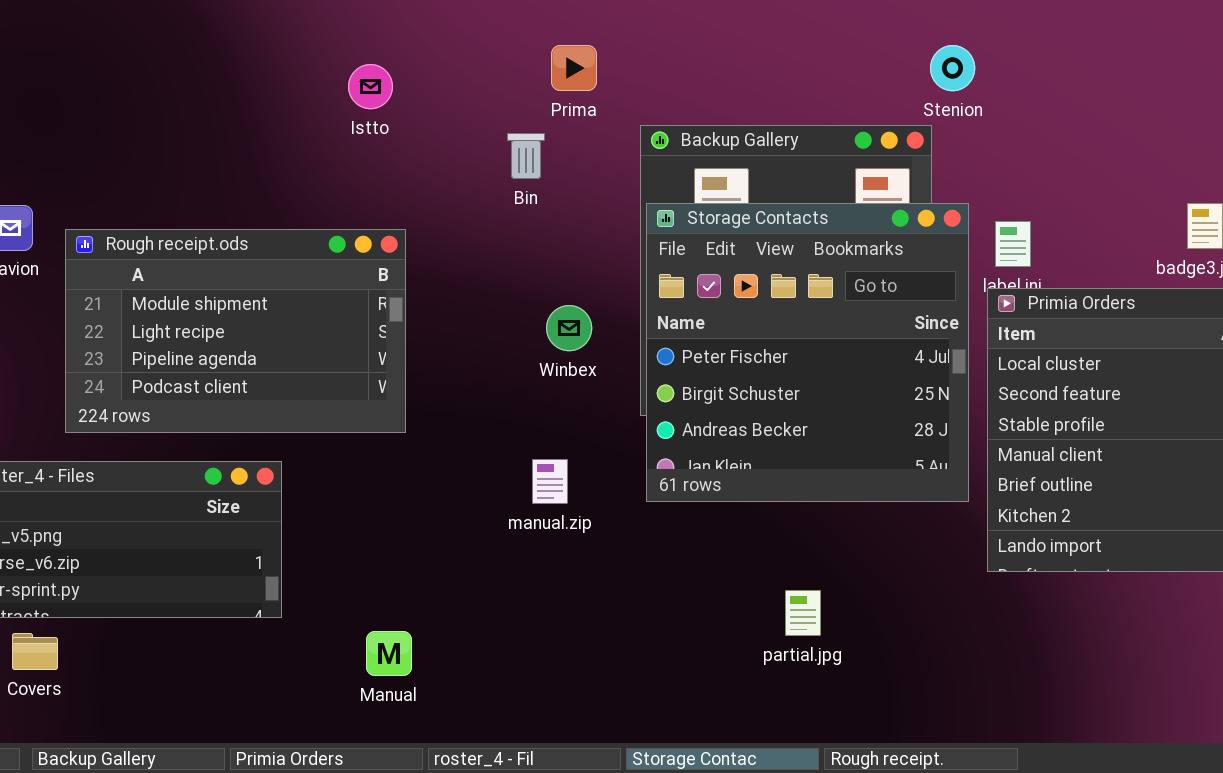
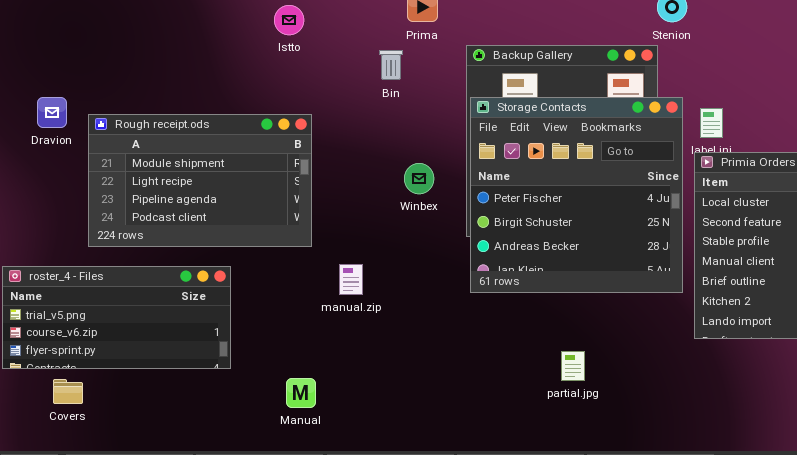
manual.zip: [532,459,568,504] -> [339,264,363,295], moved

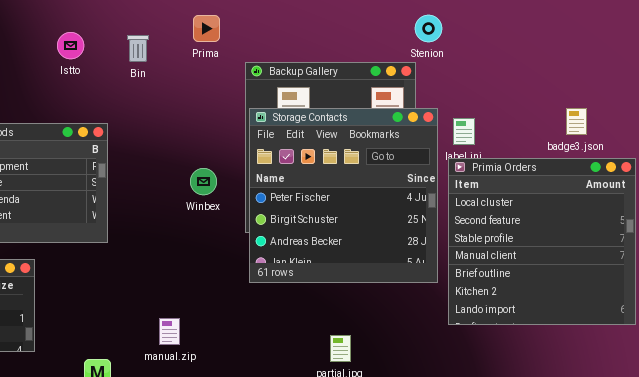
Istto: [274,5,304,35] -> [57,32,84,59], moved
Bin: [379,50,403,80] -> [127,35,149,62], moved
manual.zip: [339,264,363,295] -> [159,318,180,345], moved

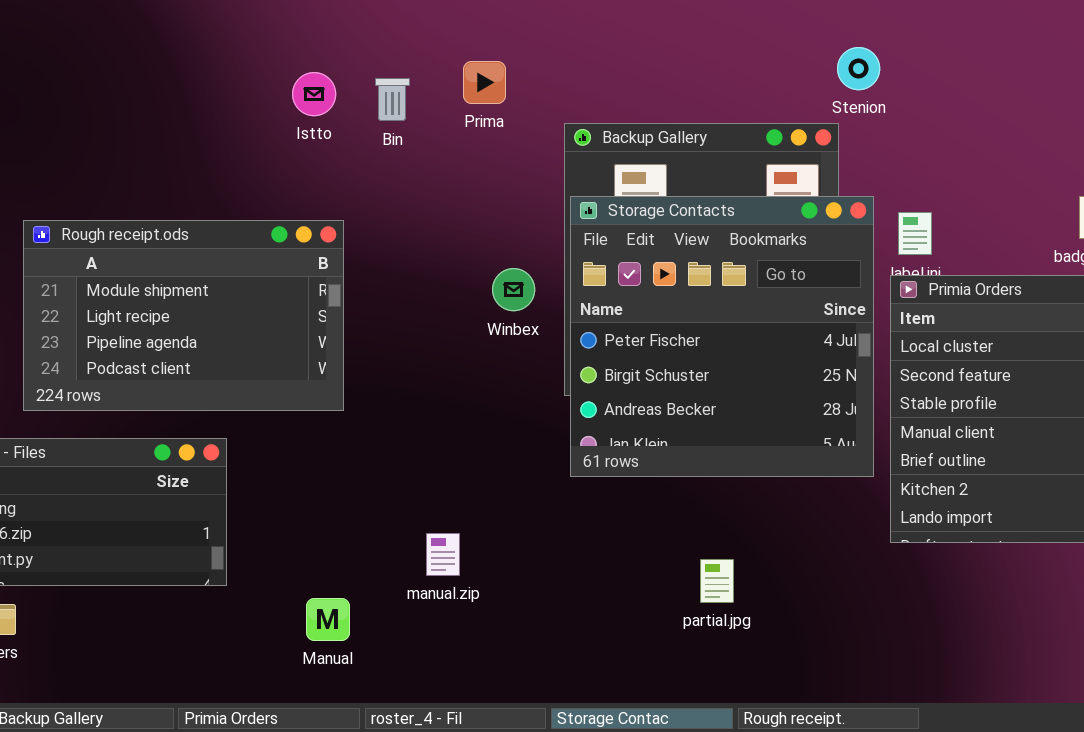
Prima: [193,15,220,42] -> [463,61,506,104], moved
Istto: [57,32,84,59] -> [292,72,336,116], moved
Winbex: [190,168,217,195] -> [492,268,535,311], moved

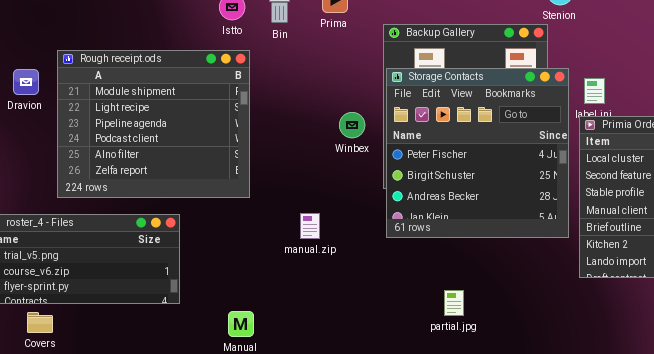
Rough receipt.ods: [23,220,344,411] -> [57,50,250,198], resized
manual.zip: [426,533,460,576] -> [300,213,320,239], moved
partial.jpg: [700,559,734,603] -> [444,290,464,316], moved

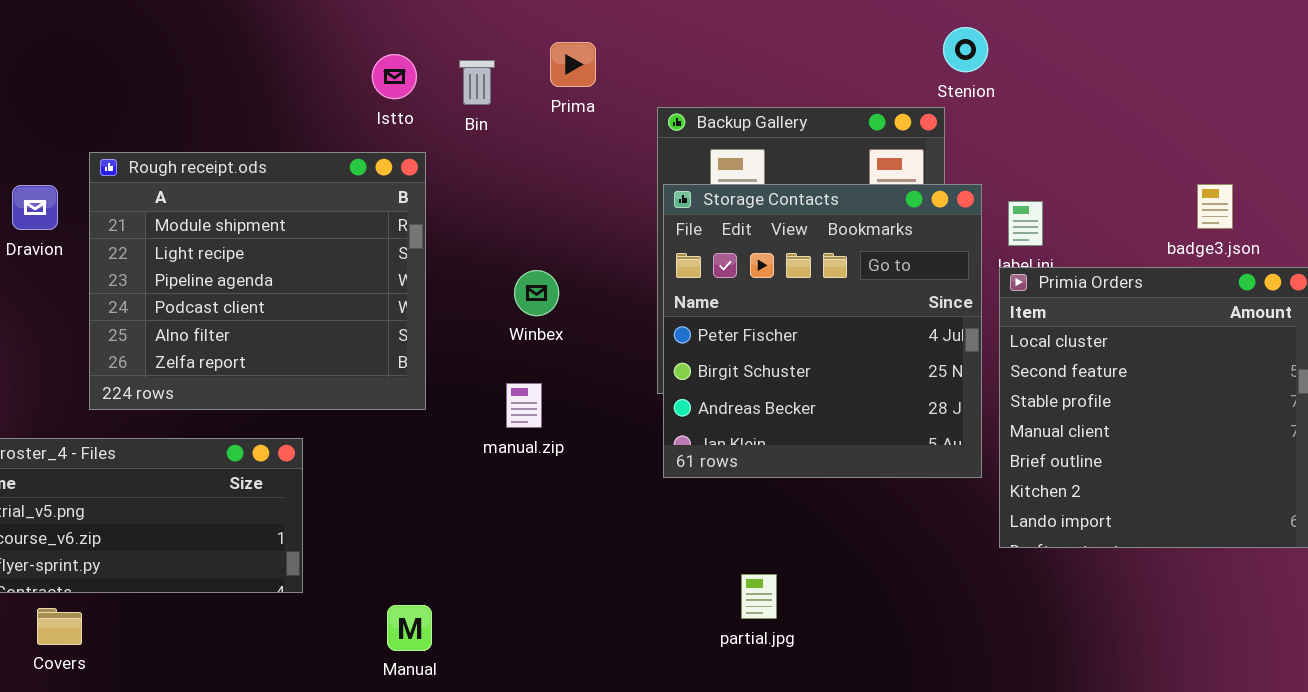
Winbex: [339,112,365,138] -> [514,270,559,316], moved
manual.zip: [300,213,320,239] -> [506,383,542,428], moved
partial.jpg: [444,290,464,316] -> [741,574,777,619], moved

